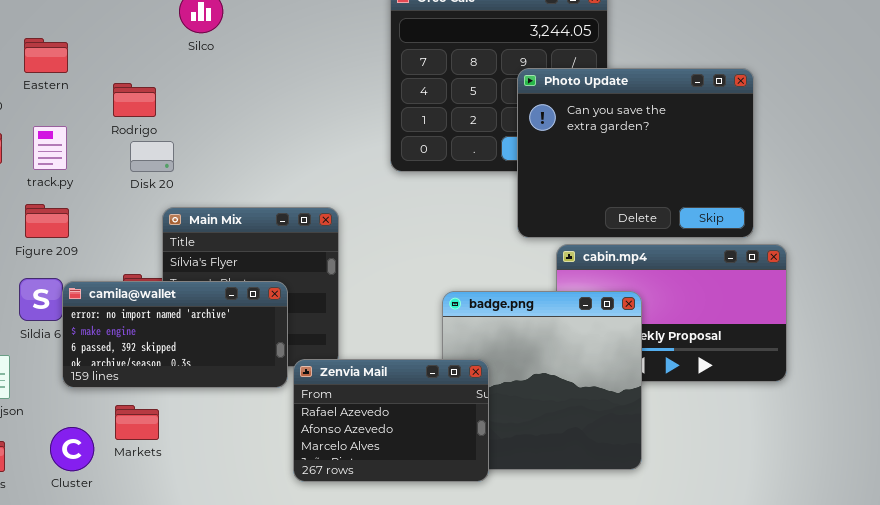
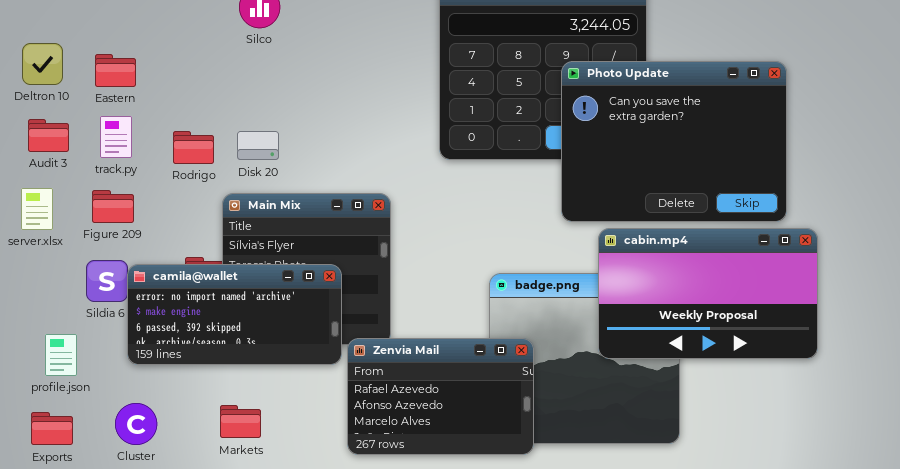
Eastern: [24,38,68,73] -> [95,54,136,87], moved
Rodrigo: [113,83,156,117] -> [173,131,214,164], moved
Disk 20: [130,141,174,172] -> [237,131,279,160], moved
cabin.mp4: [556,244,787,382] -> [598,228,818,359], raised
Markets: [115,405,159,440] -> [220,405,261,438], moved

